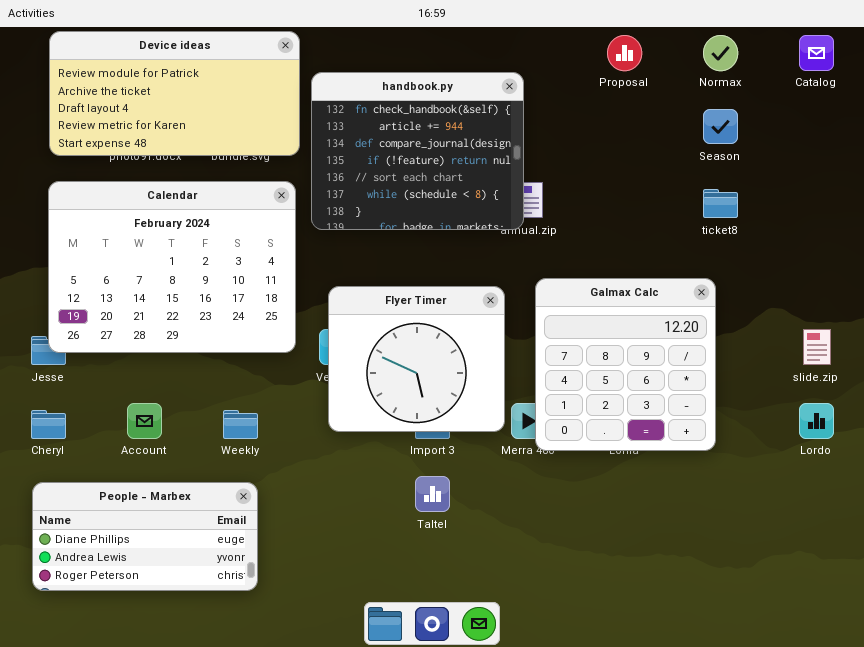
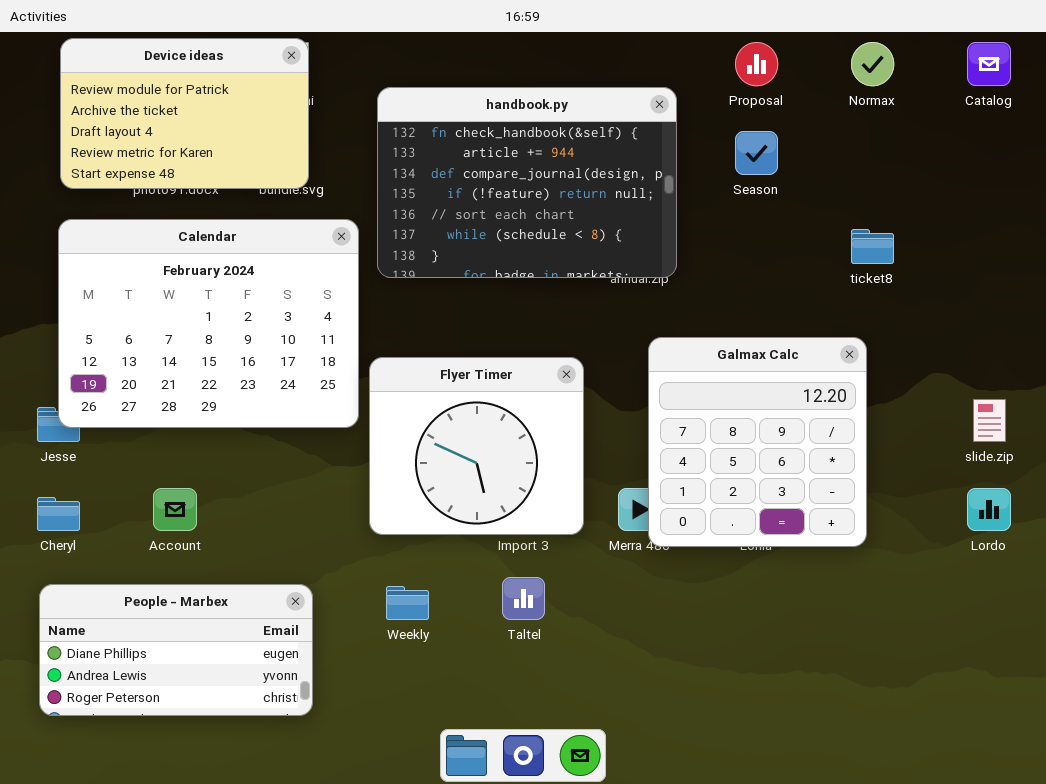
Device ideas: [49,31,300,156] -> [60,38,309,189], resized
handbook.py: [311,72,524,230] -> [377,87,677,278], resized
Season: [703,109,738,144] -> [735,131,778,175], moved
Flyer Timer: [328,286,505,432] -> [369,357,584,535], moved
Weekly: [223,410,258,439] -> [386,586,429,620], moved

